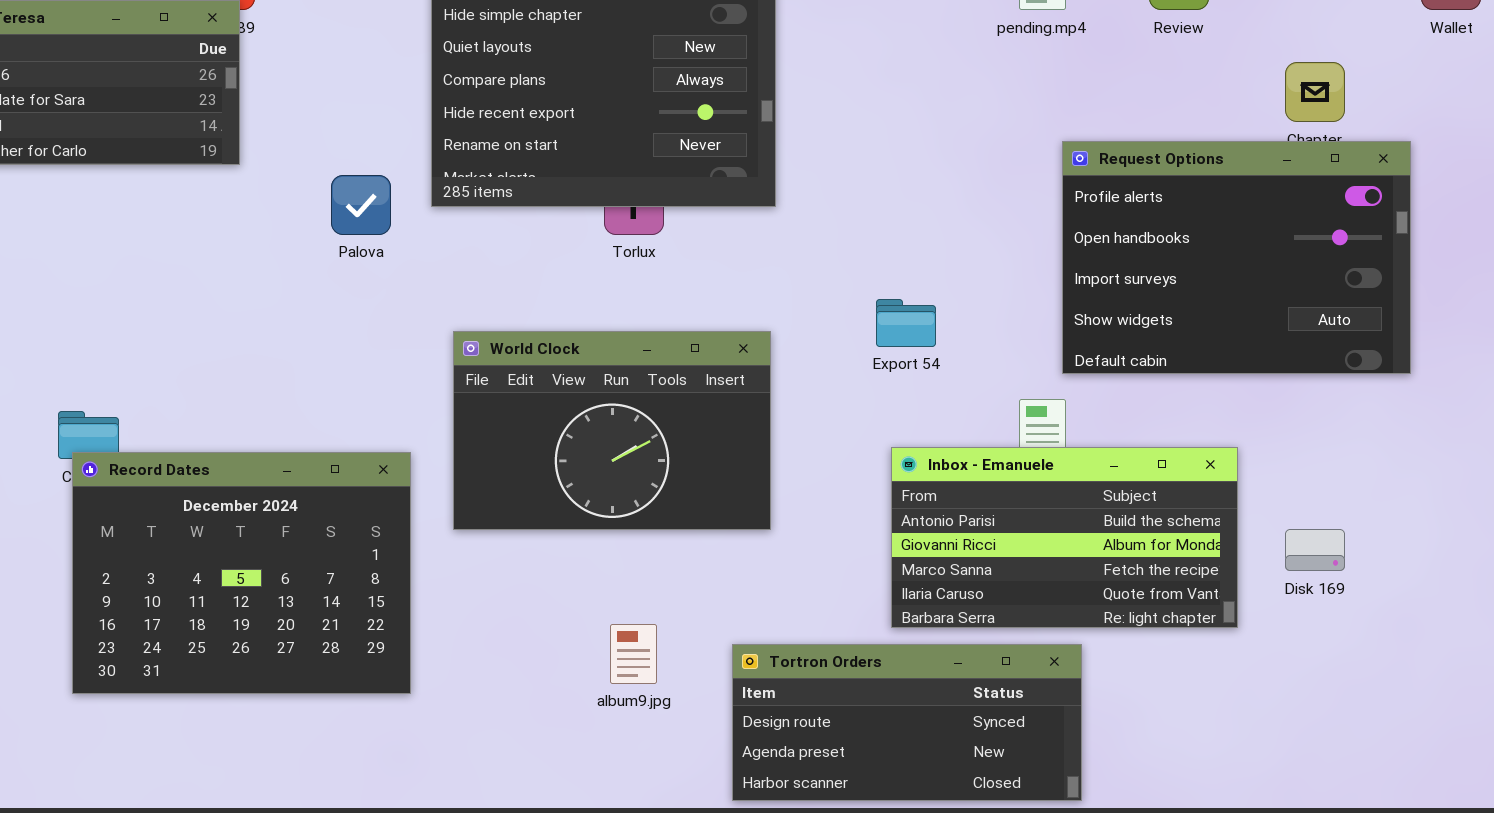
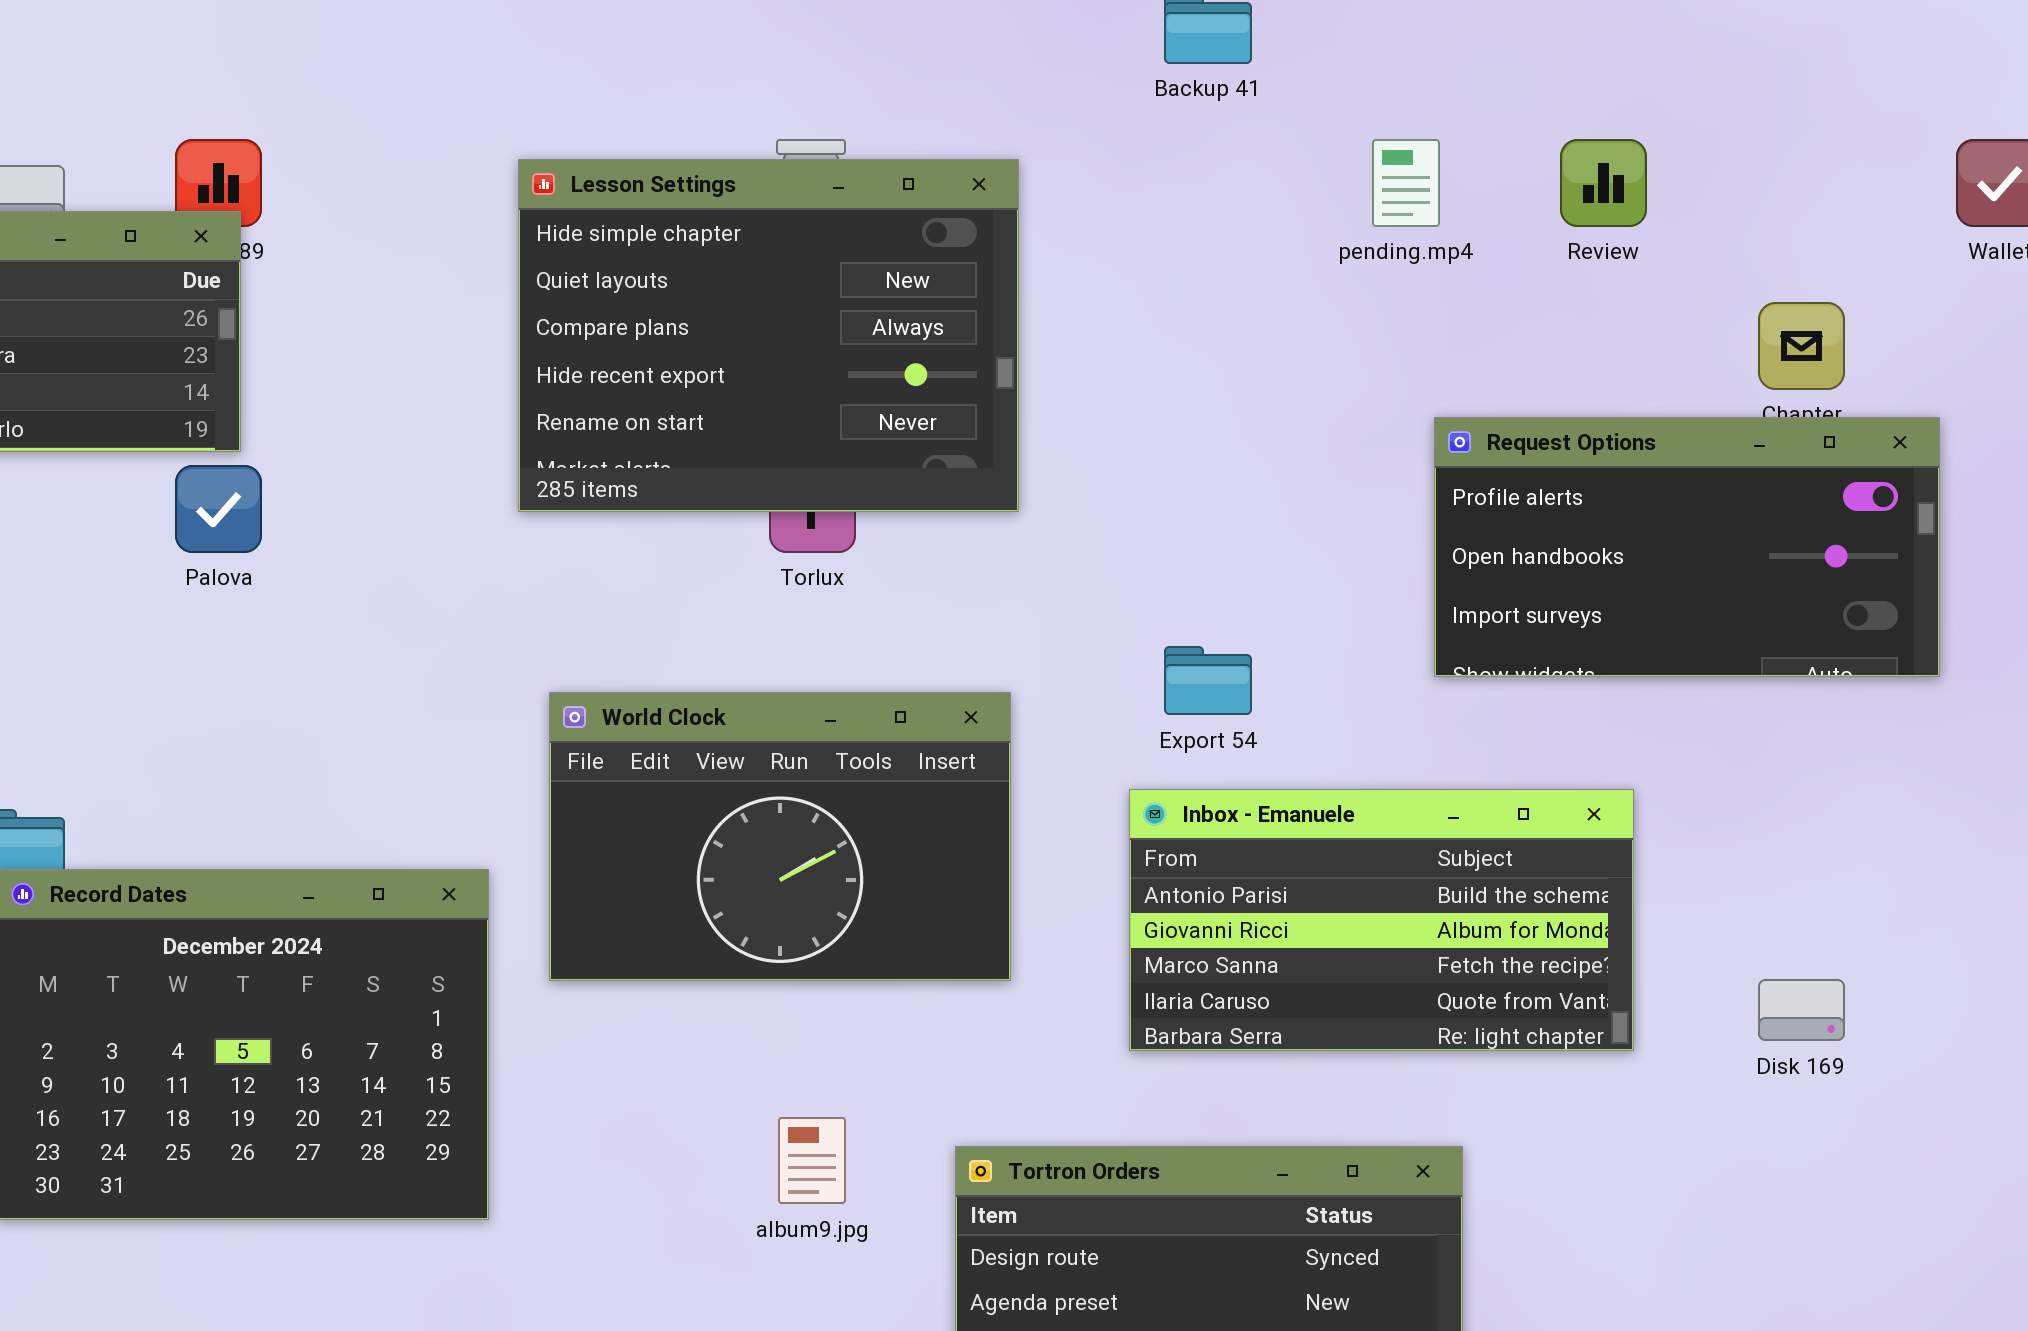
Request Options: [1062,141,1411,374] -> [1434,417,1940,677], resized
Palova: [331,175,391,235] -> [175,465,262,553], moved
Inbox - Emanuele: [891,447,1238,628] -> [1129,789,1634,1051], moved

